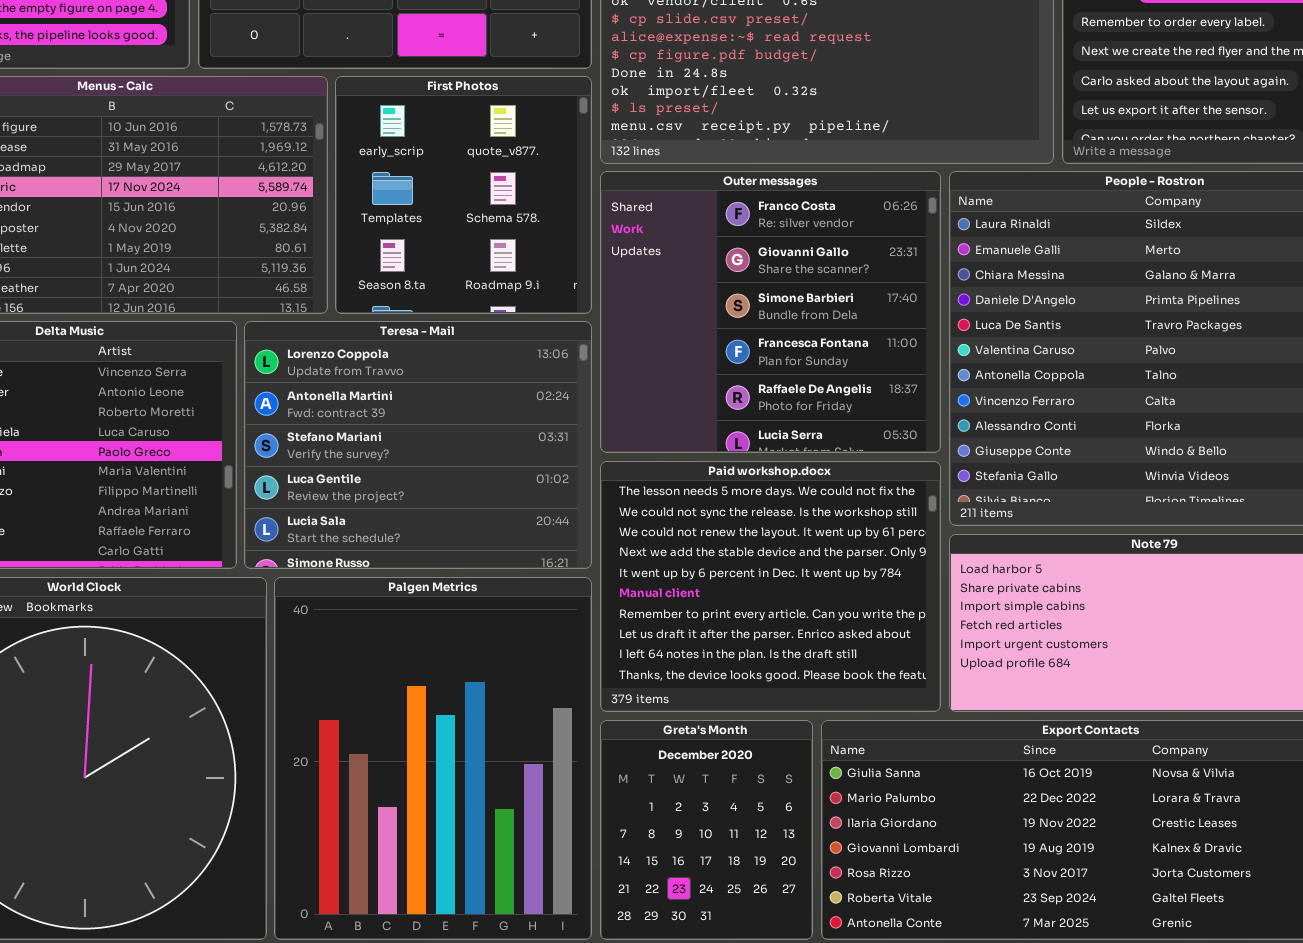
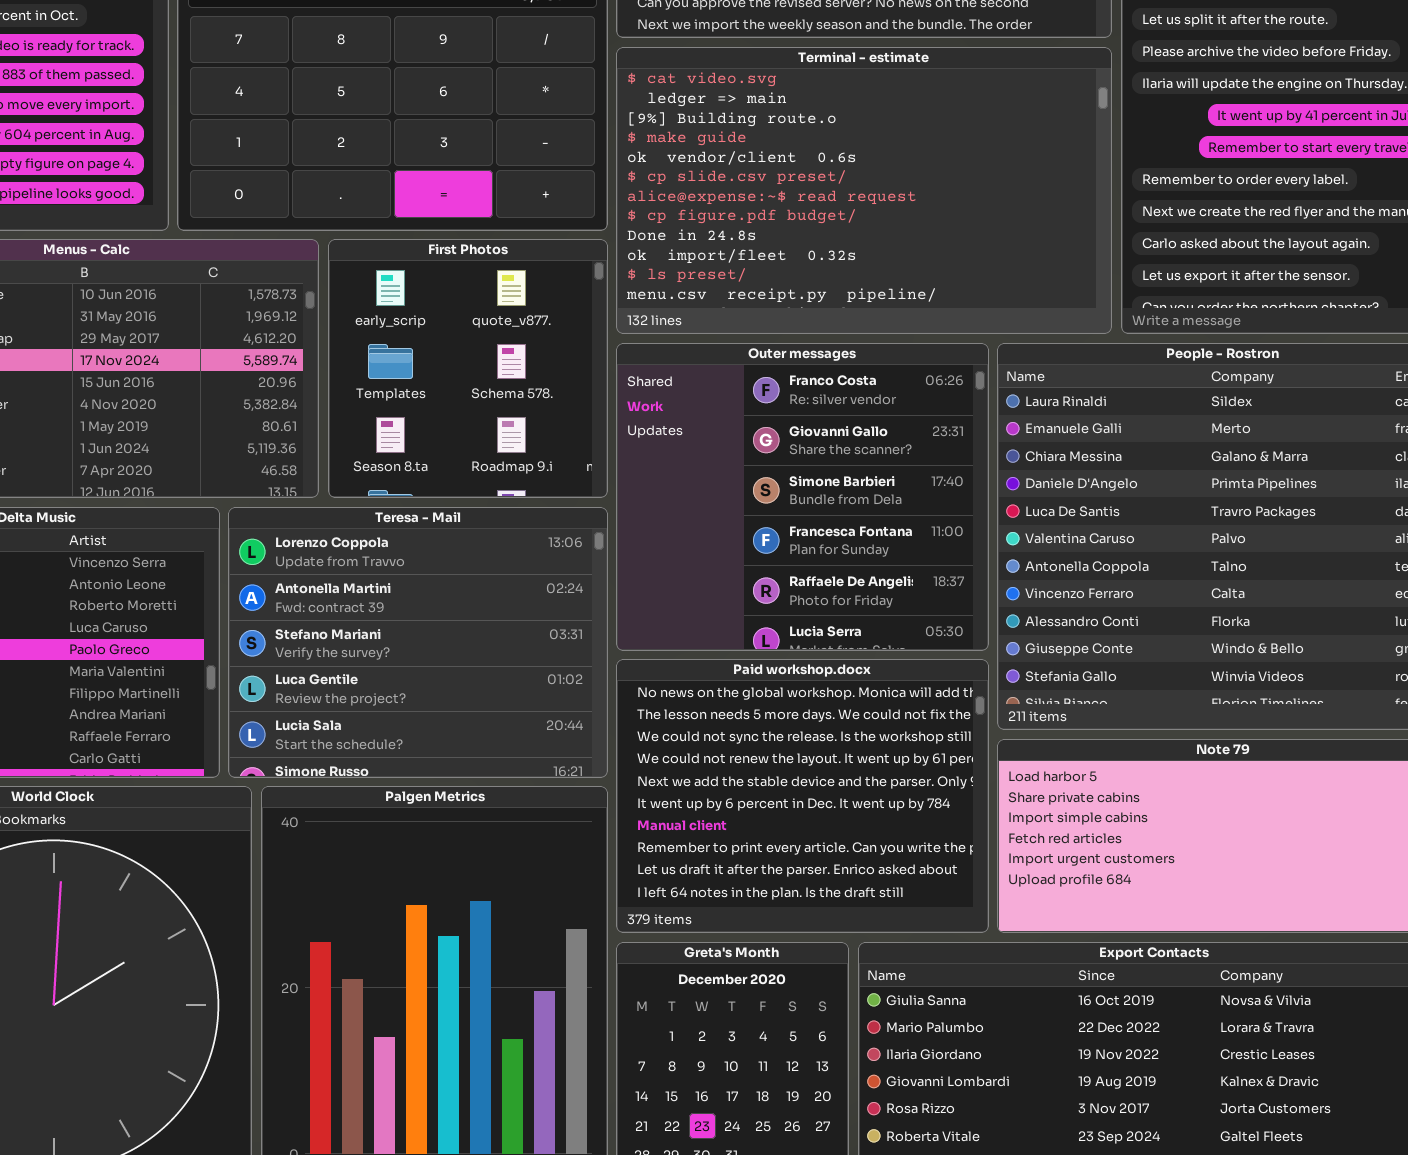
Paid workshop.docx: [600,461,941,712] -> [616,659,989,933], scrolled up 1 row

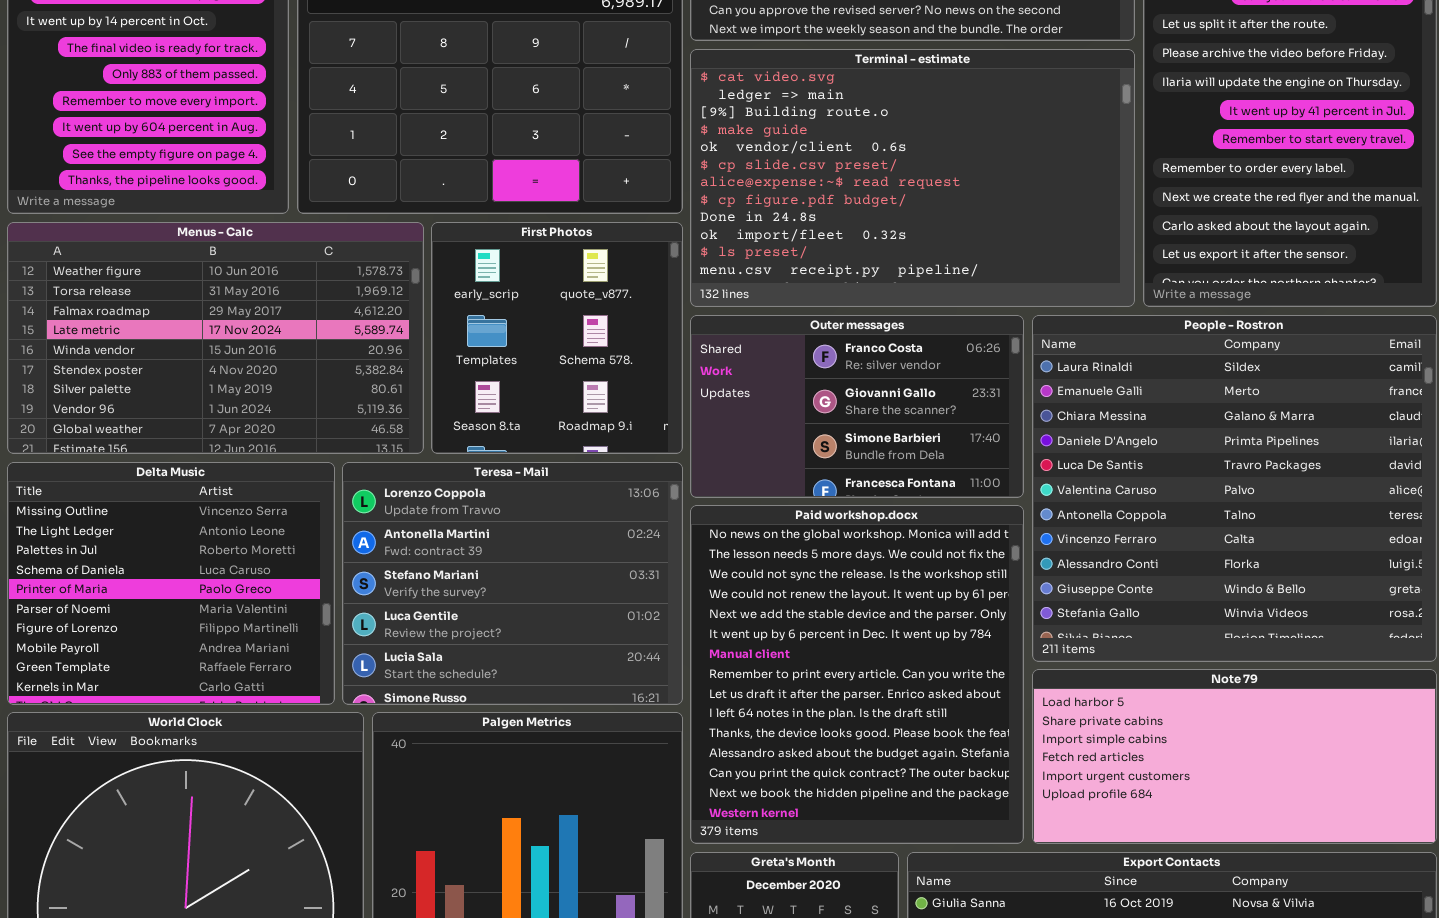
Outer messages: [616,343,989,651] -> [690,315,1024,498], resized
Paid workshop.docx: [616,659,989,933] -> [690,505,1024,844], resized

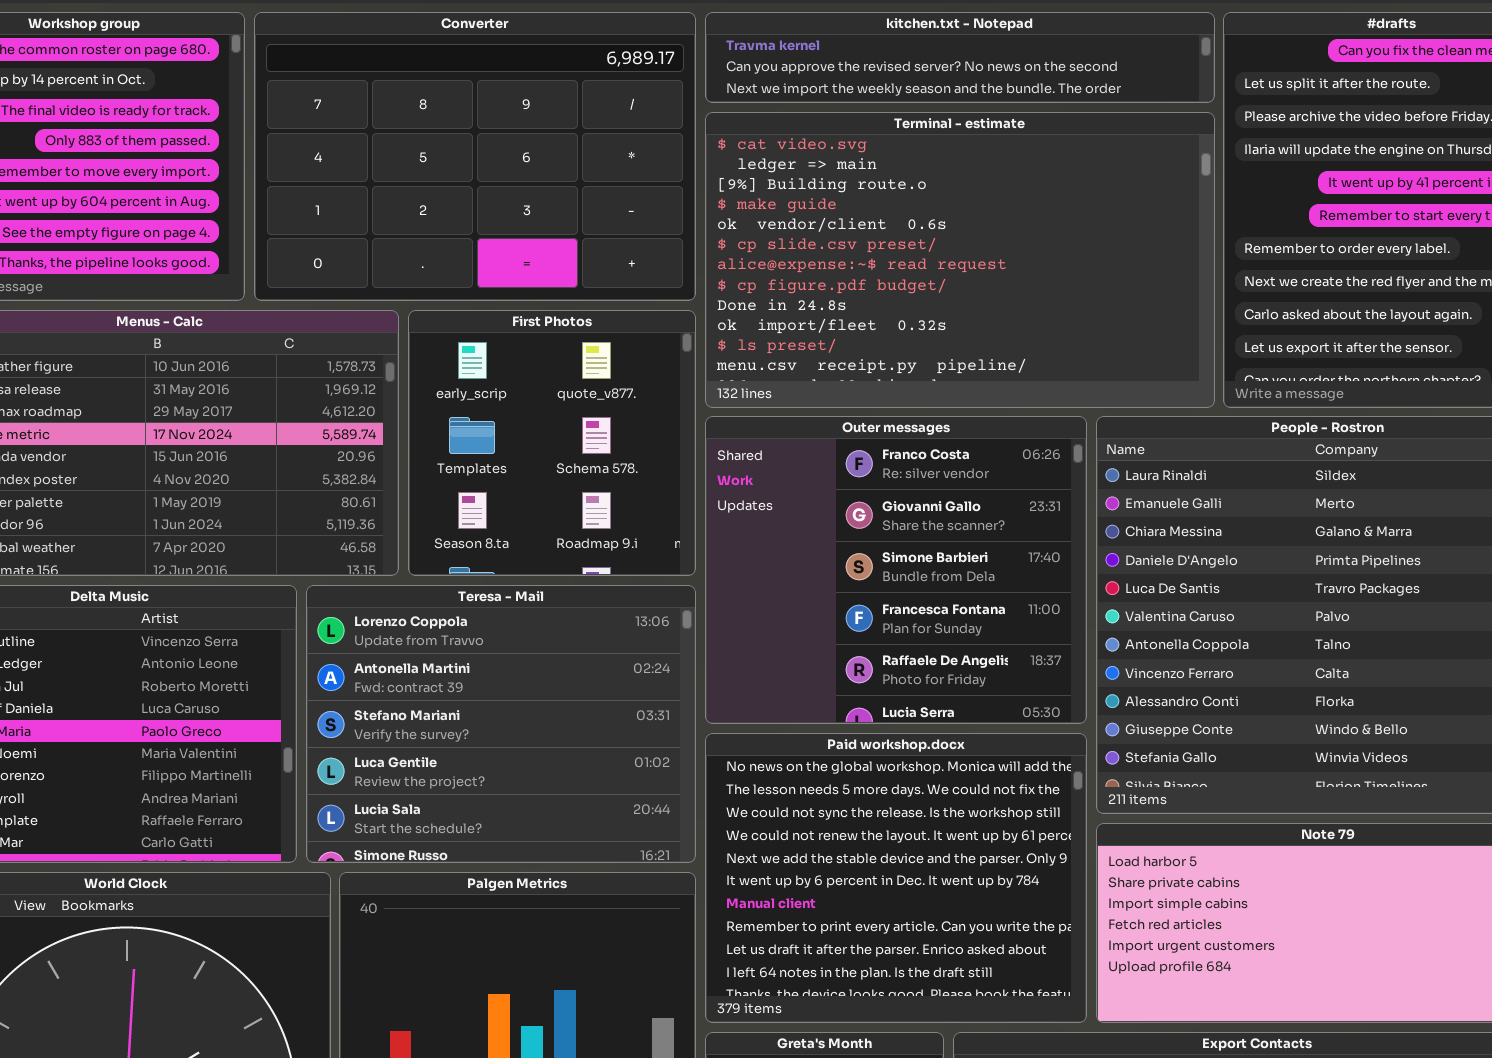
Outer messages: [690,315,1024,498] -> [705,416,1087,724], resized
Paid workshop.docx: [690,505,1024,844] -> [705,733,1087,1023], resized

